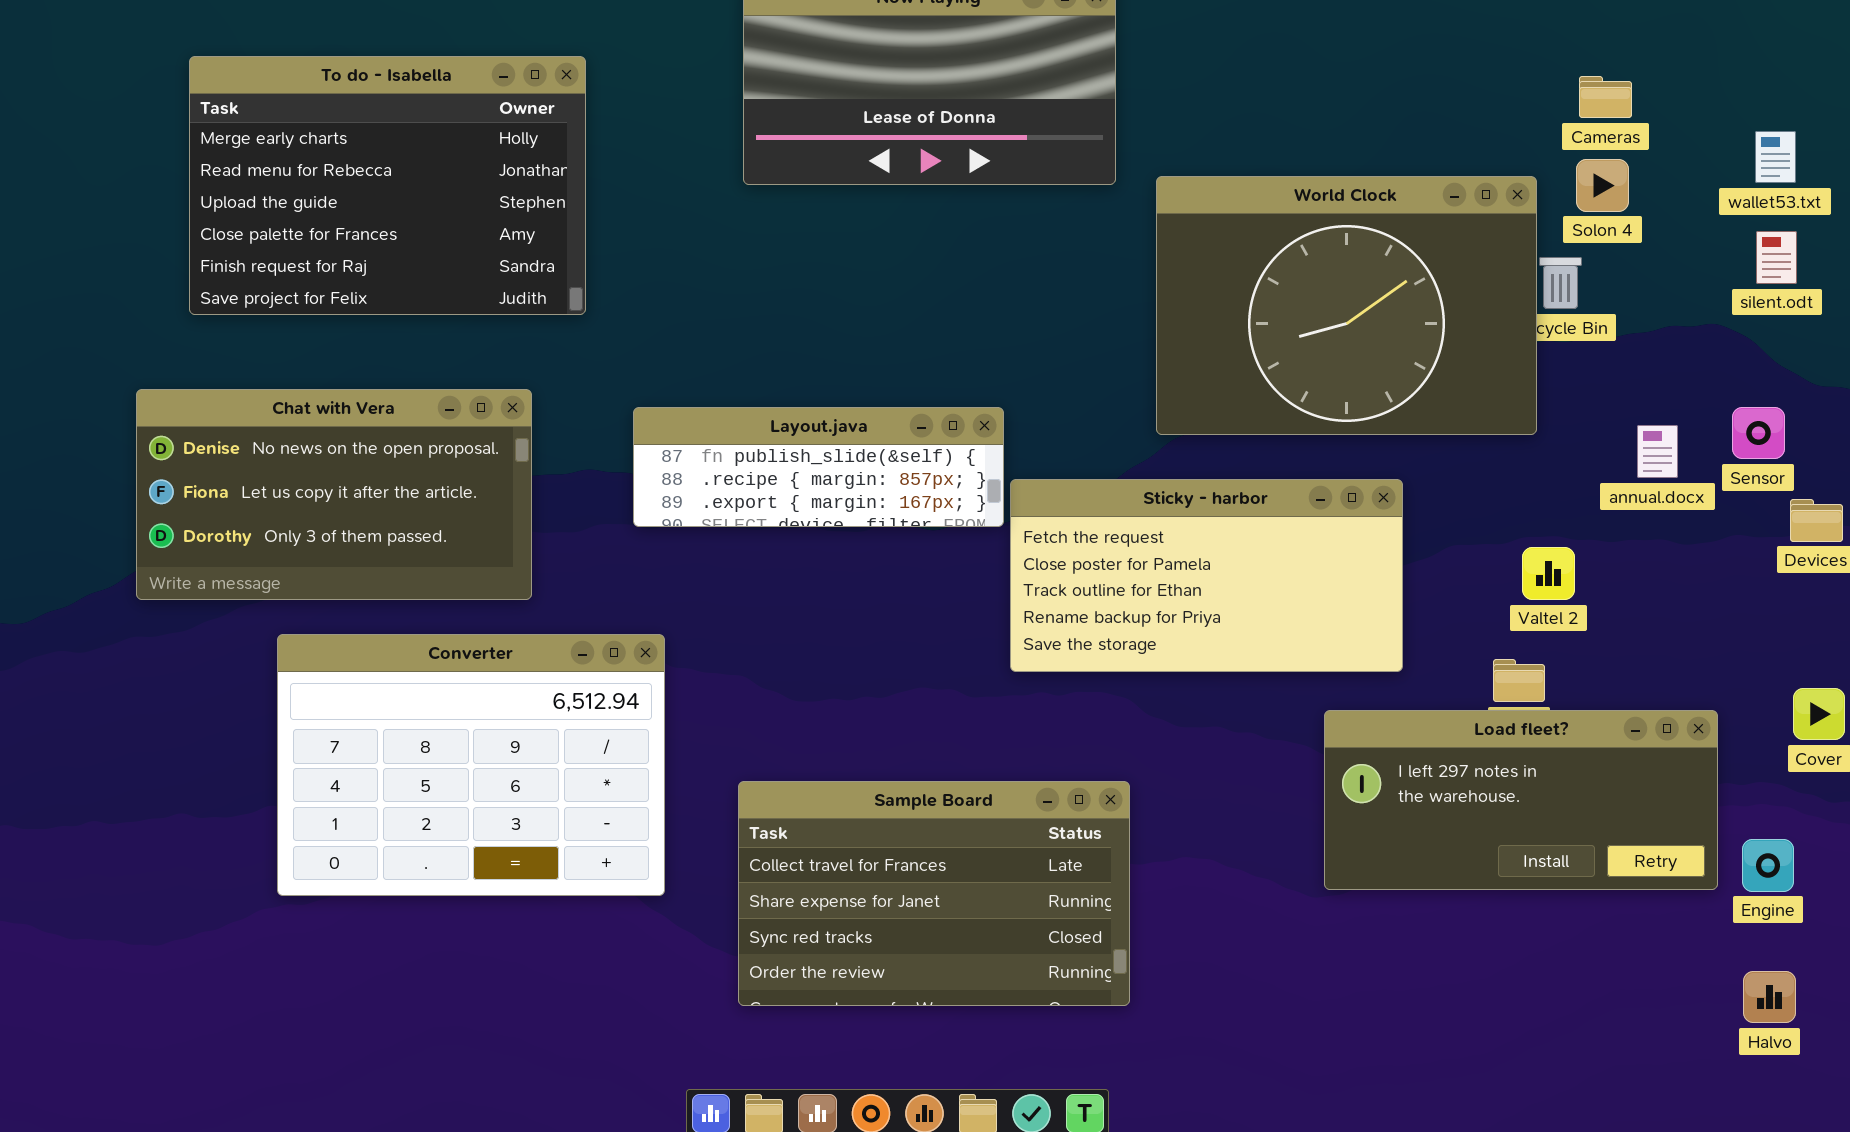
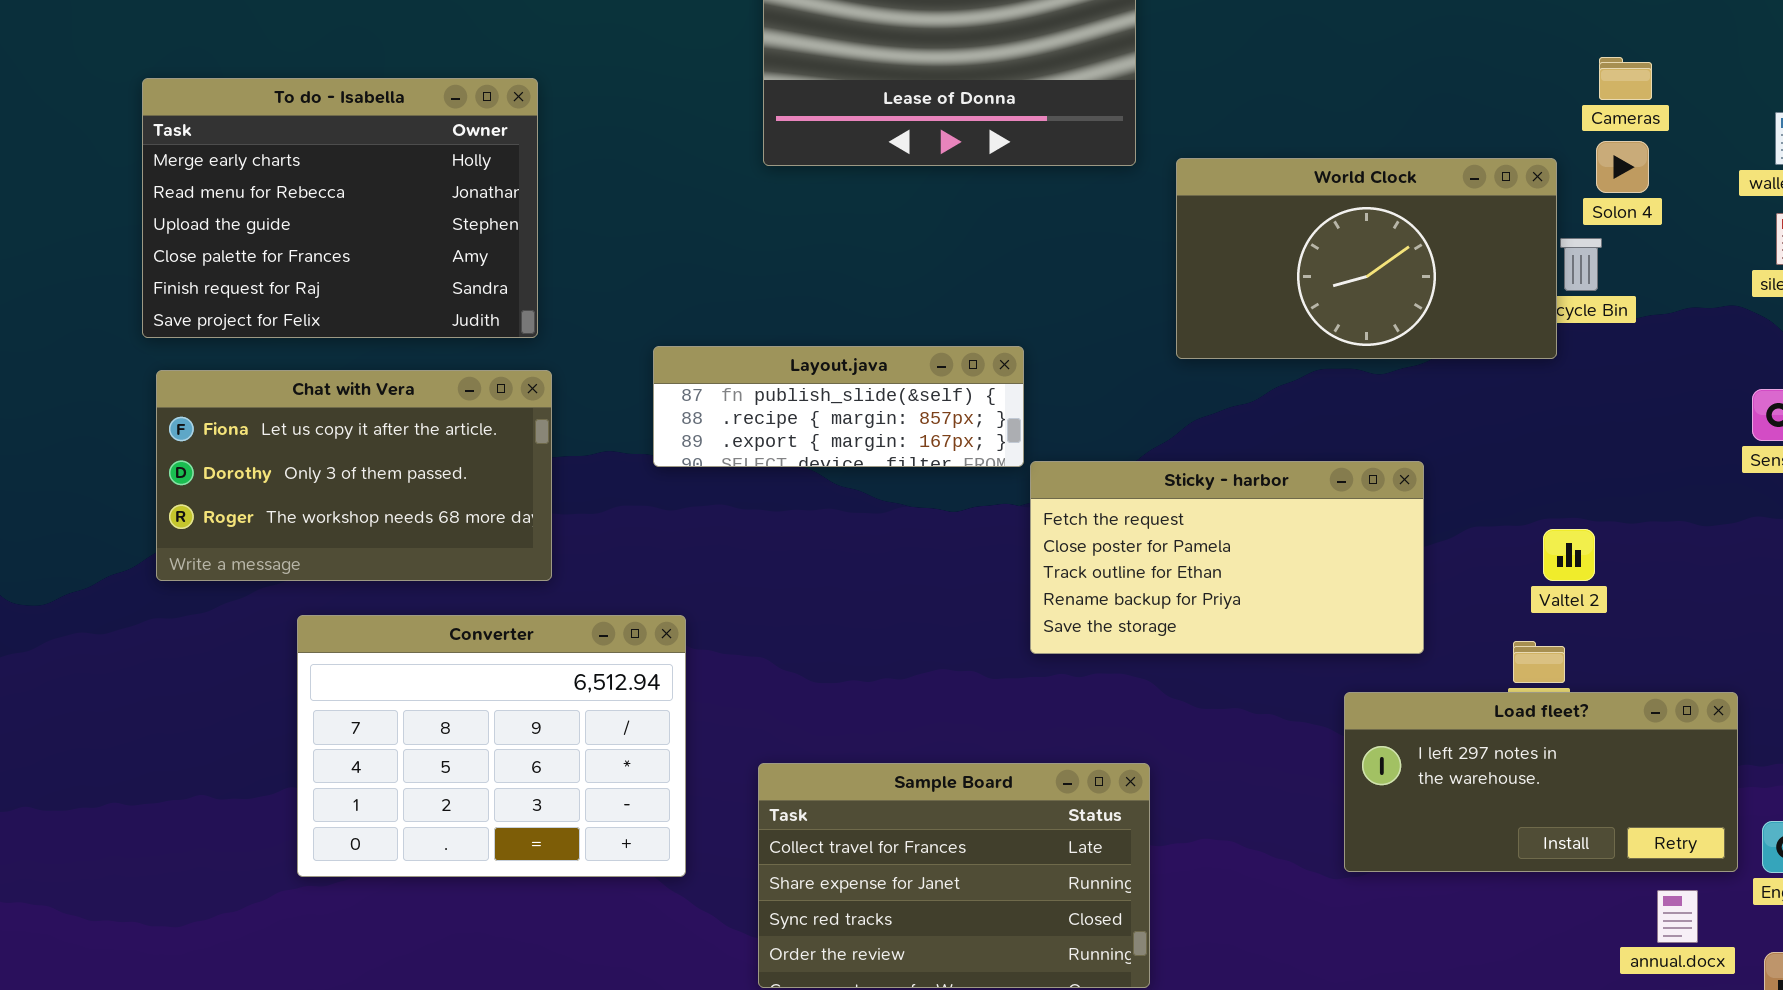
To do - Isabella: [189,56,586,315] -> [142,78,538,338], moved
World Clock: [1156,176,1537,435] -> [1176,158,1557,359], resized
Chat with Vera: [136,389,532,600] -> [156,370,552,581], scrolled down 1 row
Layout.java: [633,407,1004,527] -> [653,346,1024,467], moved
annual.docx: [1637,425,1678,478] -> [1657,890,1698,943], moved

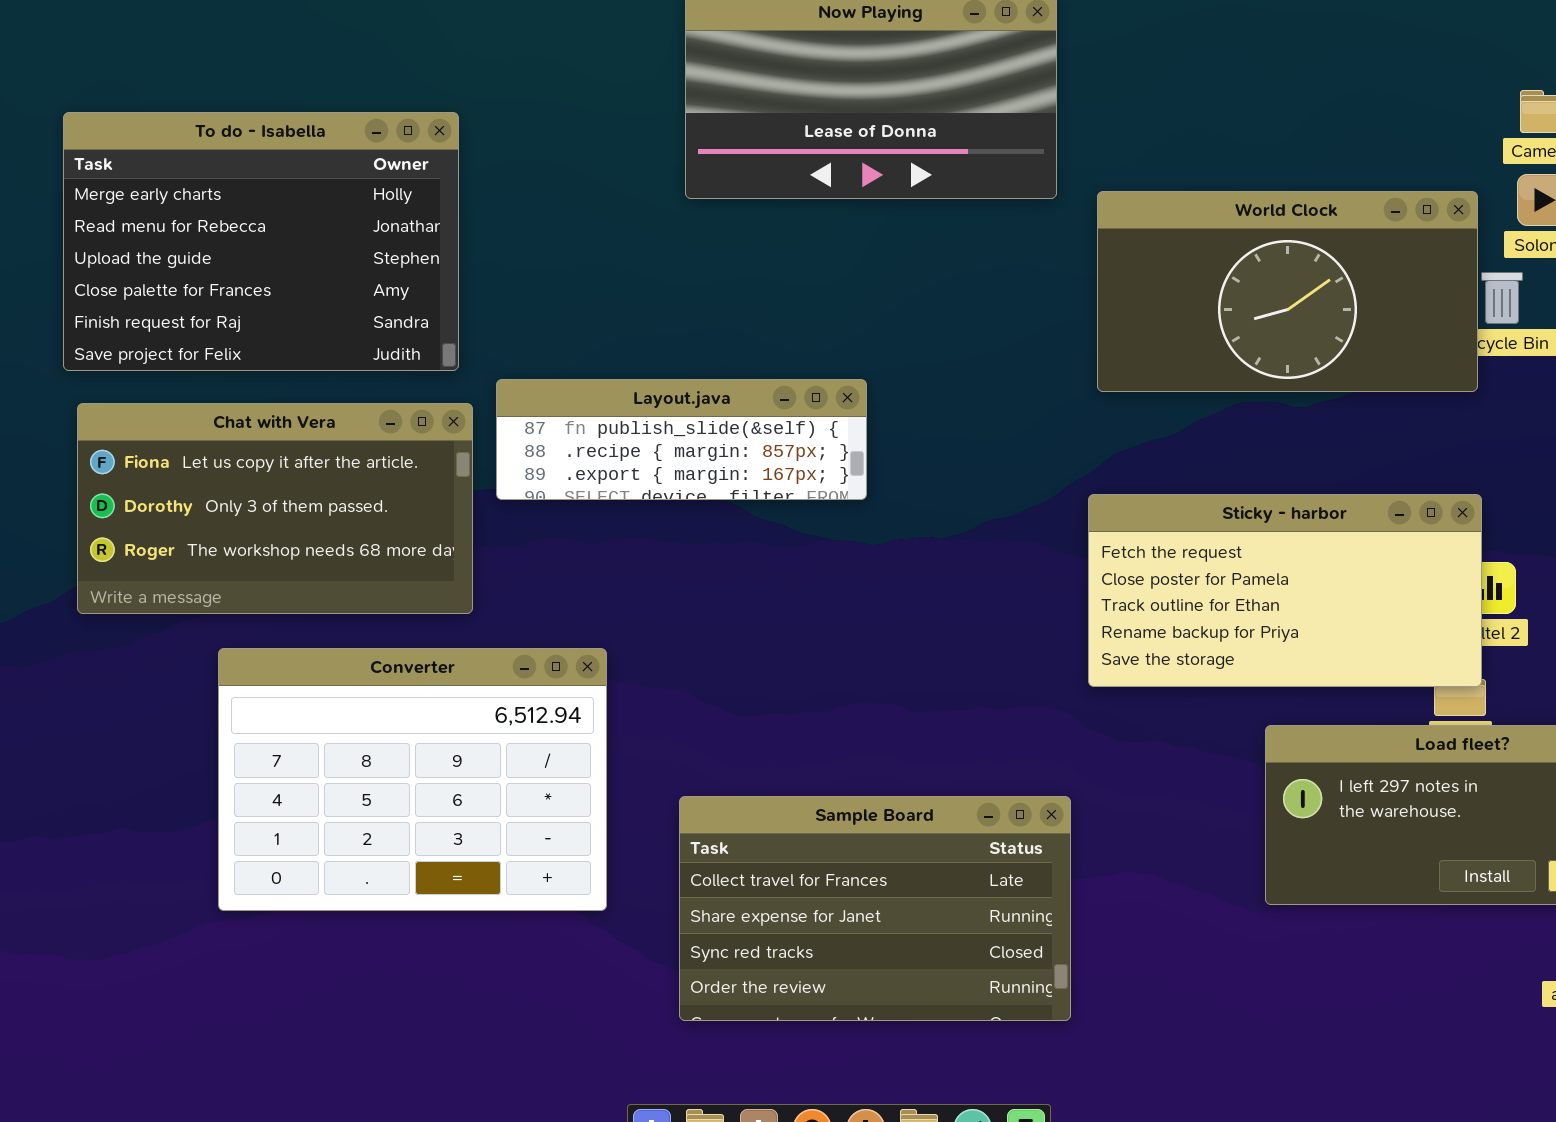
Layout.java: [653,346,1024,467] -> [496,379,867,500], moved
Sticky - harbor: [1030,461,1424,654] -> [1088,494,1482,687], moved

